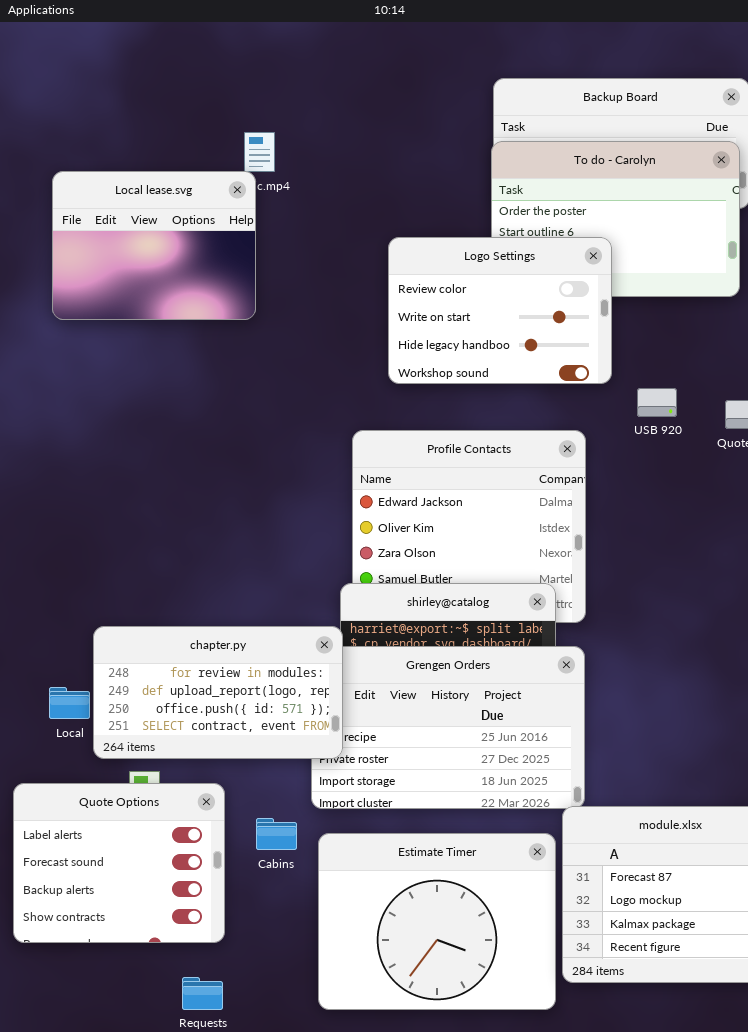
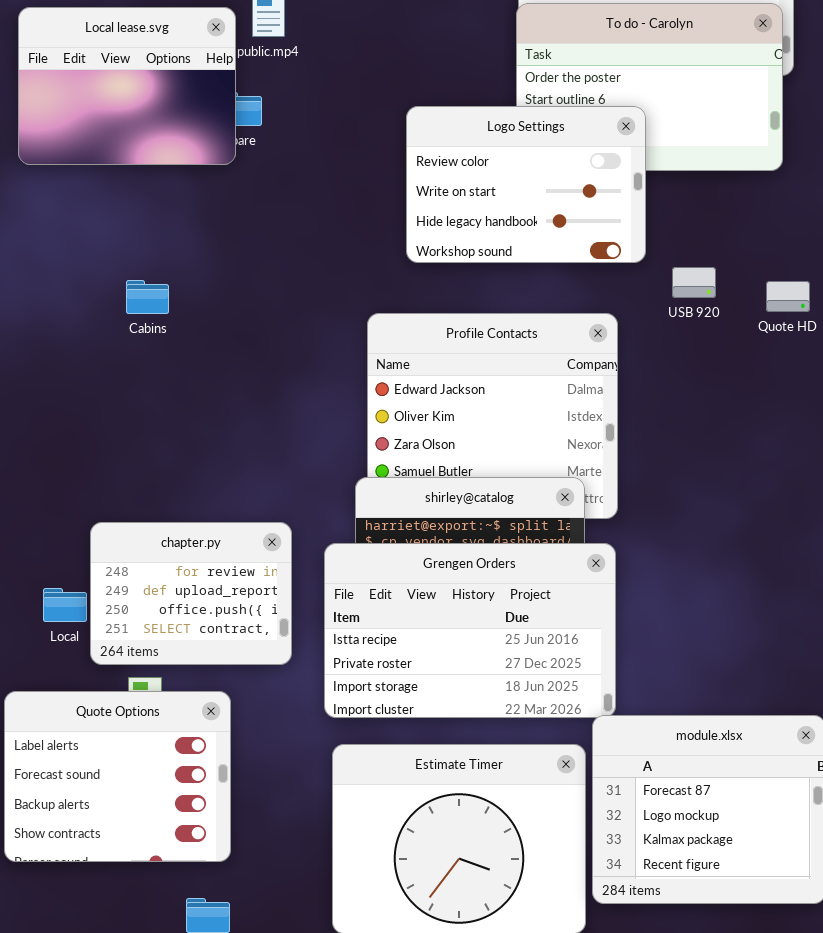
Local lease.svg: [52,171,256,320] -> [18,7,236,165], moved
chapter.py: [93,626,343,759] -> [90,522,292,665], resized
Cabins: [256,818,297,850] -> [126,280,169,314], moved

